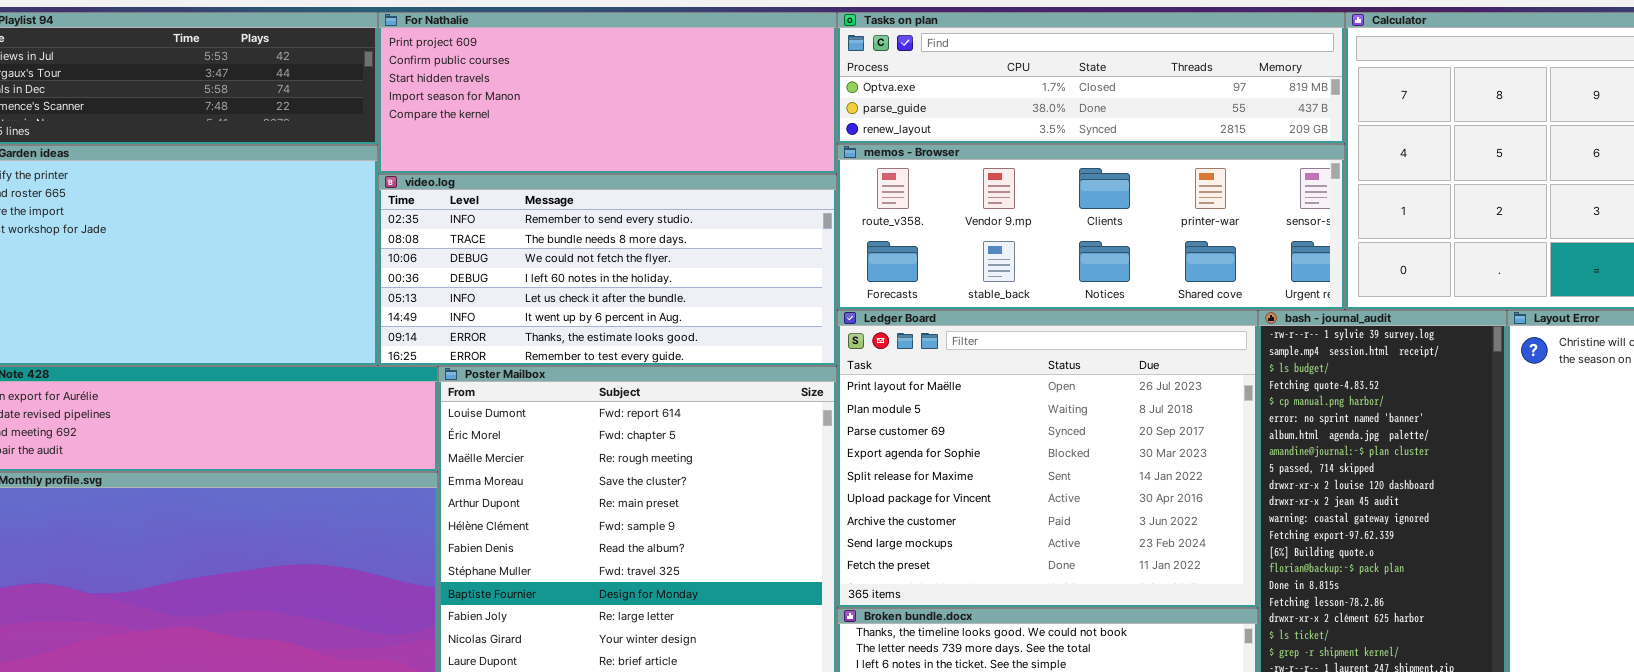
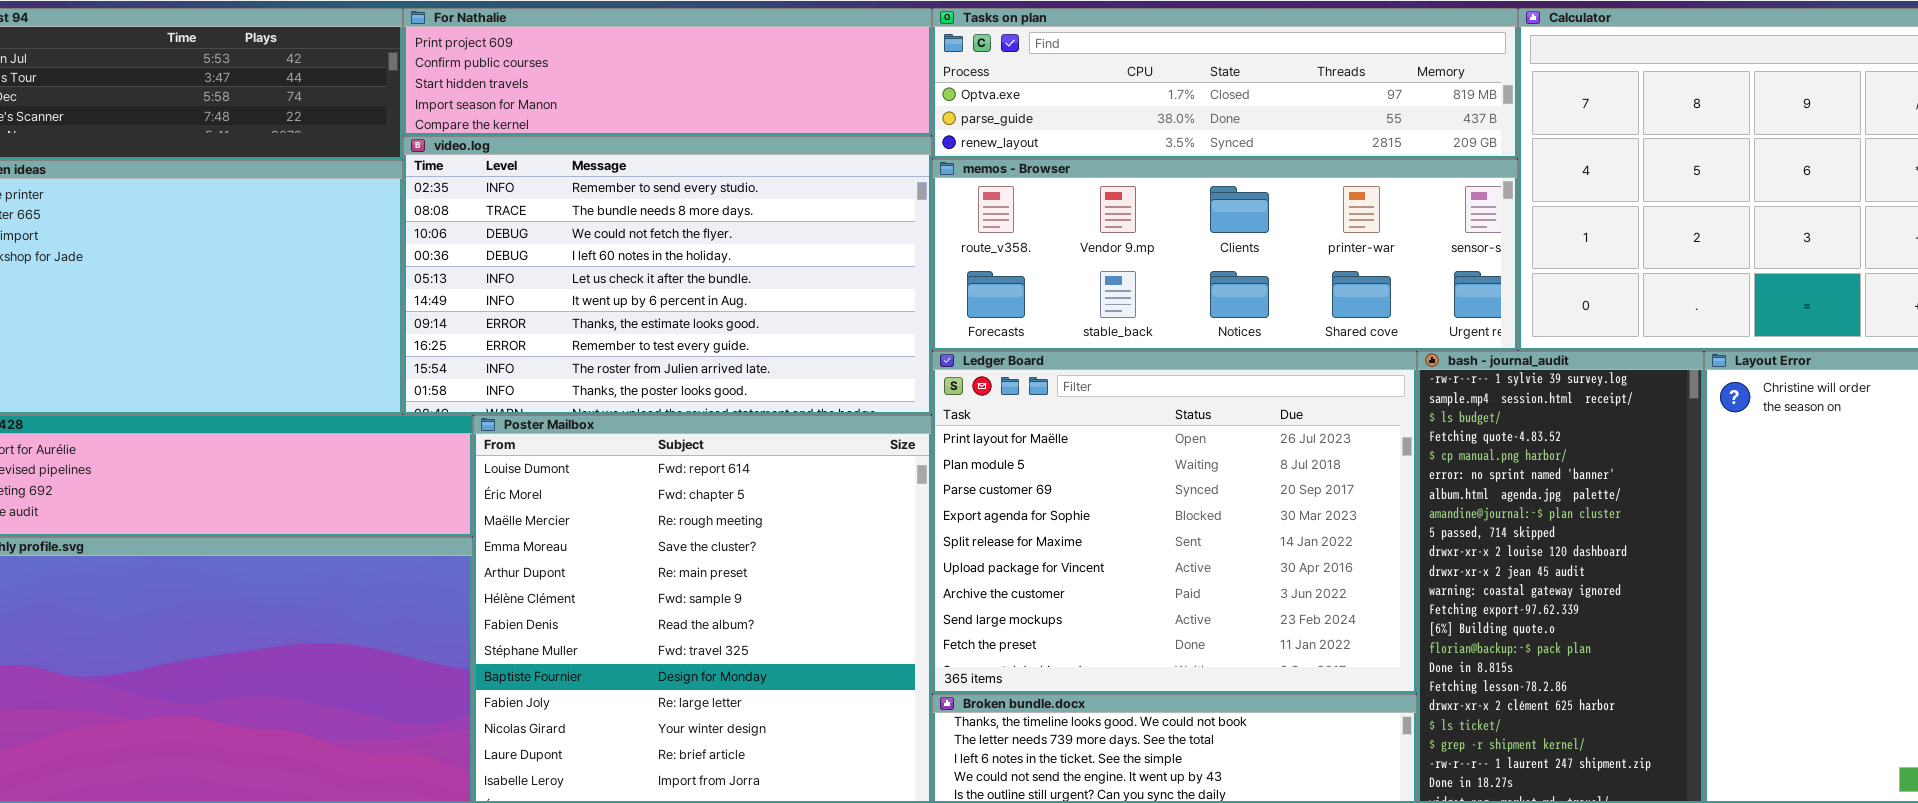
For Nathalie: [378,12,837,174] -> [403,8,932,136], resized
video.log: [378,174,837,366] -> [403,136,932,415], resized

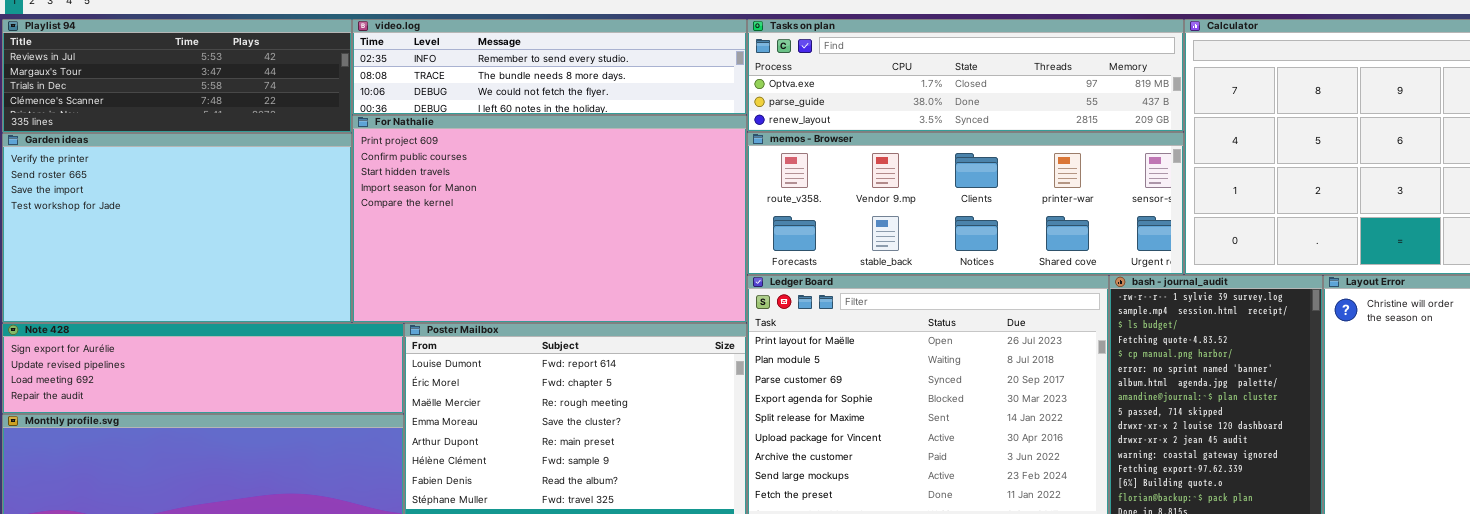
For Nathalie: [403,8,932,136] -> [352,115,747,323], moved, resized
video.log: [403,136,932,415] -> [352,19,747,115], moved, resized

